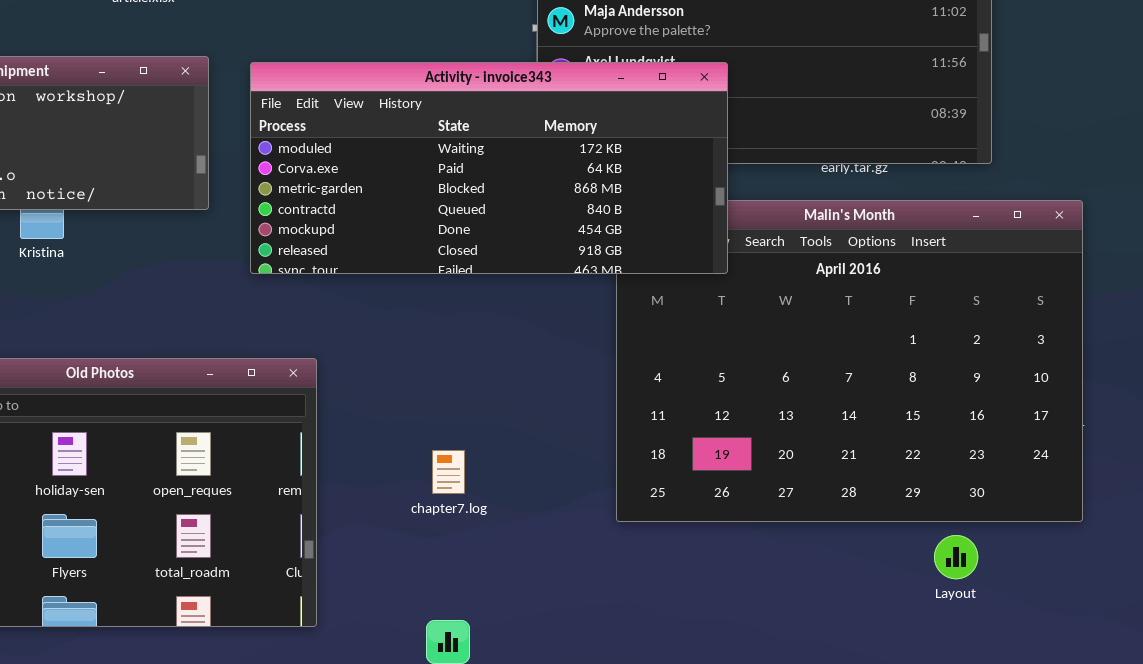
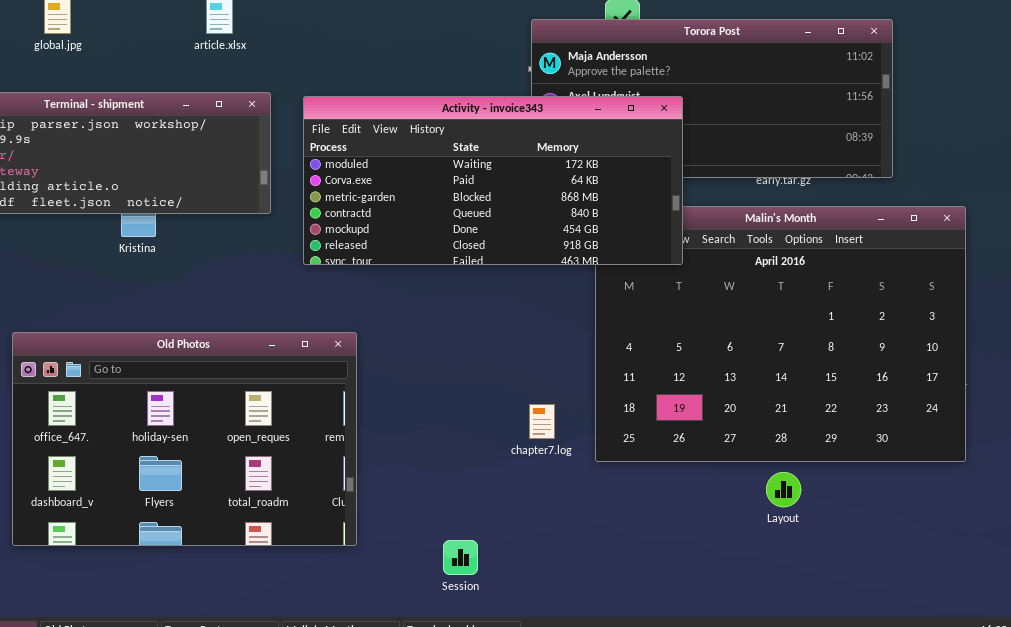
chapter7.log: [432,450,465,494] -> [529,404,555,439], moved
Layout: [934,535,978,579] -> [766,472,801,507], moved

